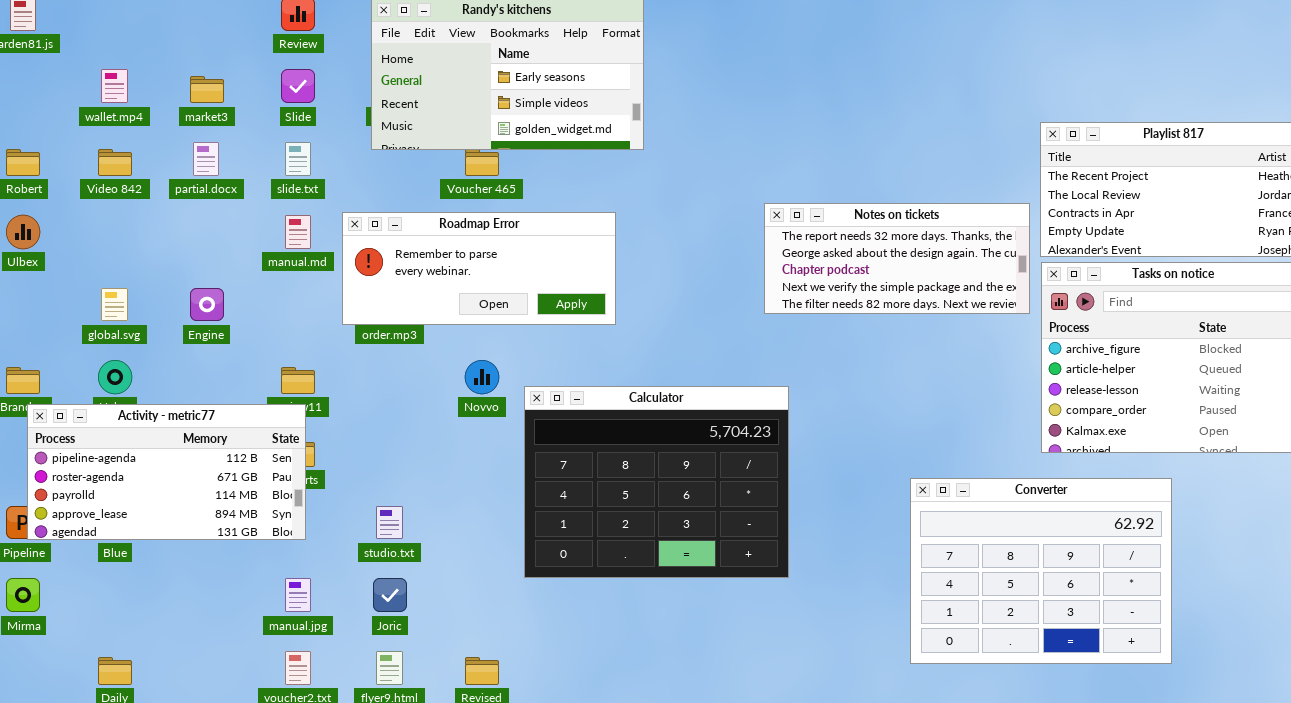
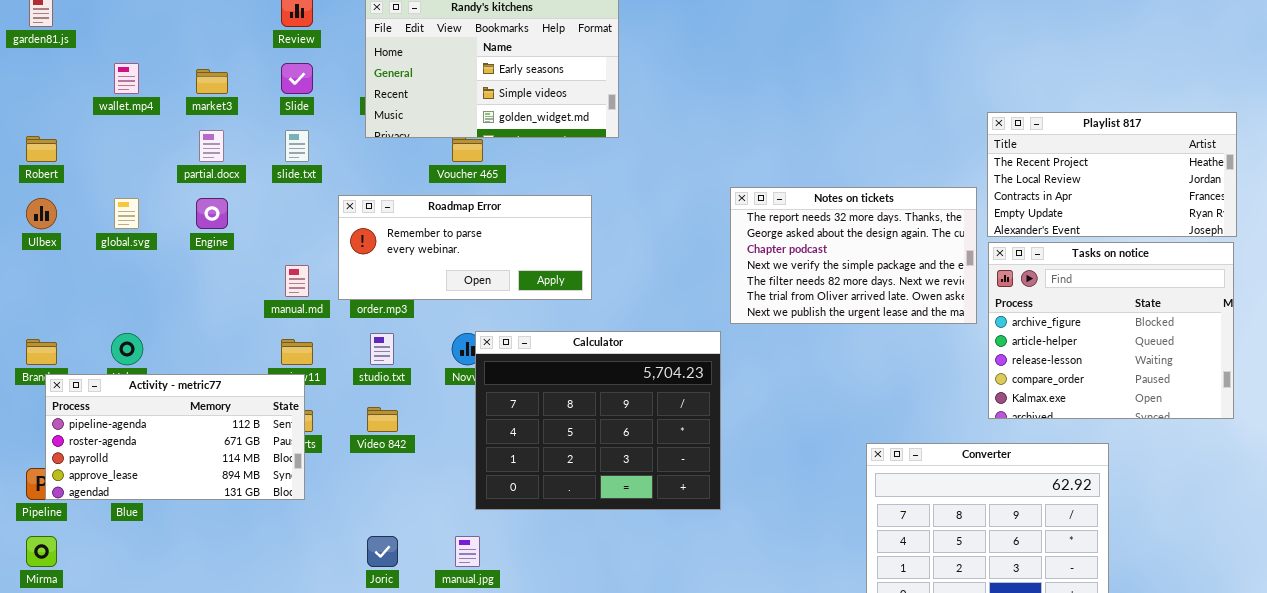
Video 842: [98,149,132,176] -> [367,407,398,432], moved
Notes on tickets: [764,203,1030,314] -> [730,187,977,324], resized
manual.md: [285,215,311,249] -> [285,265,309,297], moved
global.svg: [101,288,128,321] -> [114,198,139,229], moved
Engine: [190,288,224,321] -> [196,198,228,229], moved
Calculator: [524,386,789,578] -> [475,331,721,510], moved
studio.txt: [376,506,403,539] -> [370,333,394,365], moved
manual.jpg: [285,578,311,612] -> [455,536,480,567], moved

